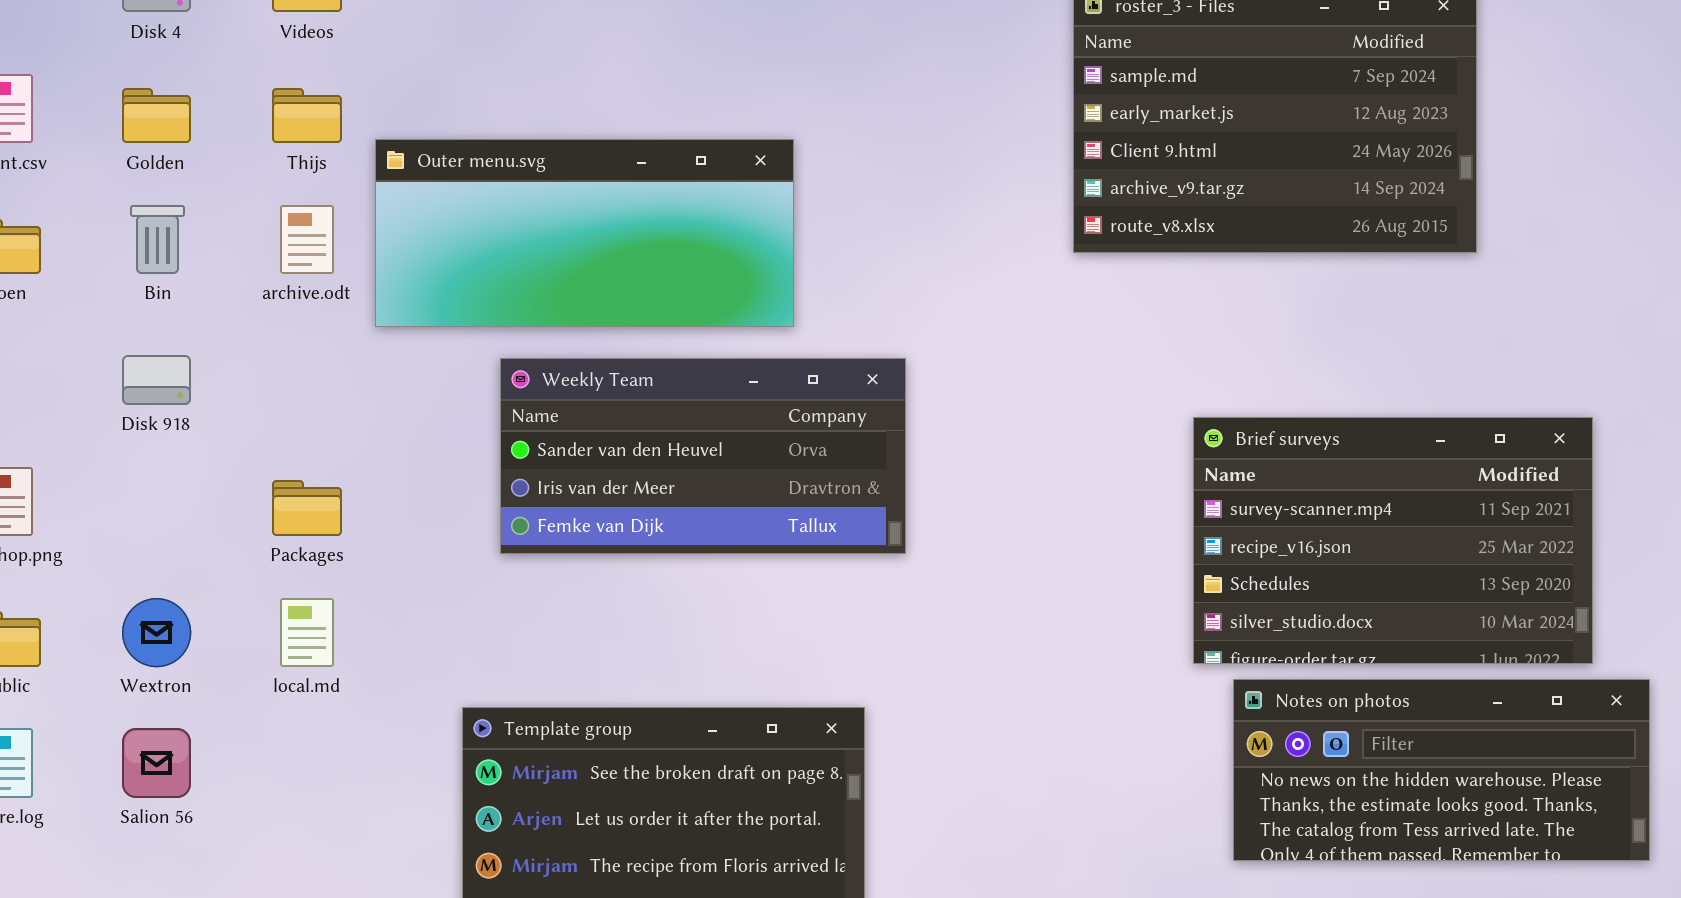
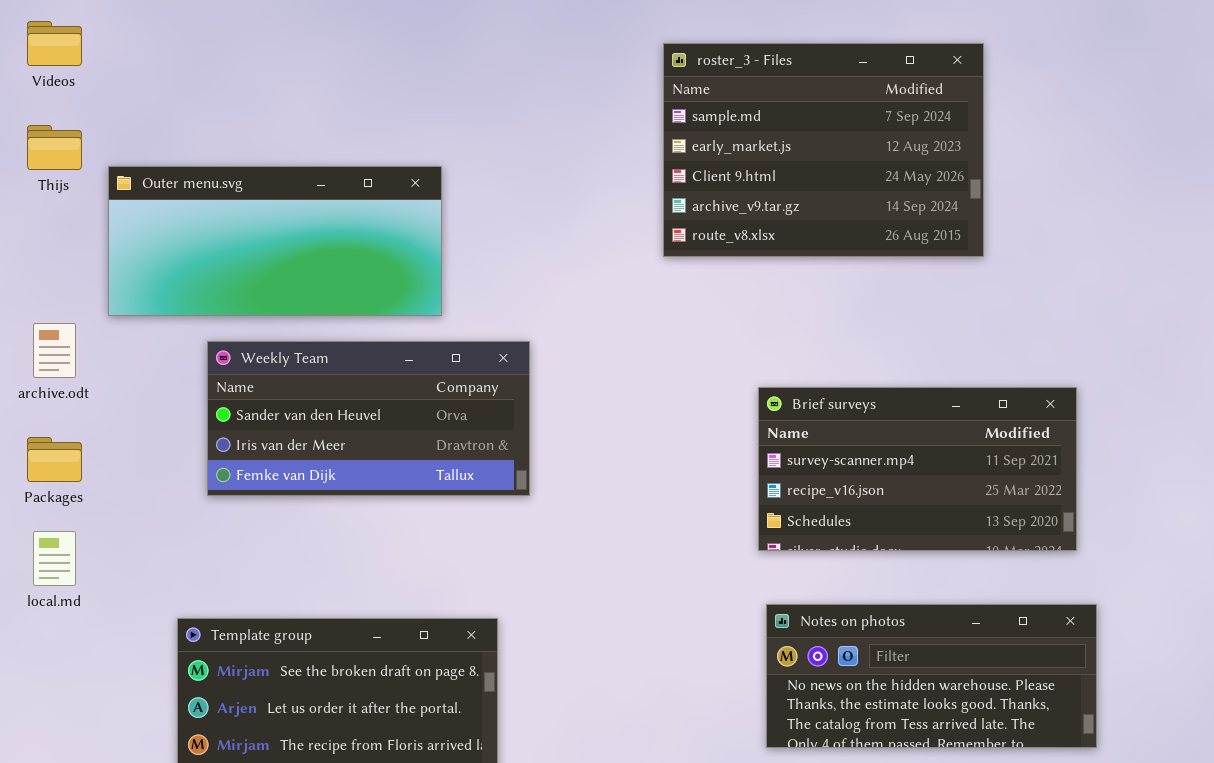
archive.odt: [280,205,334,274] -> [33,323,76,378], moved
Brief surveys: [1193,417,1593,664] -> [758,387,1077,551], resized
Notes on photos: [1233,679,1650,861] -> [766,604,1097,748], moved

